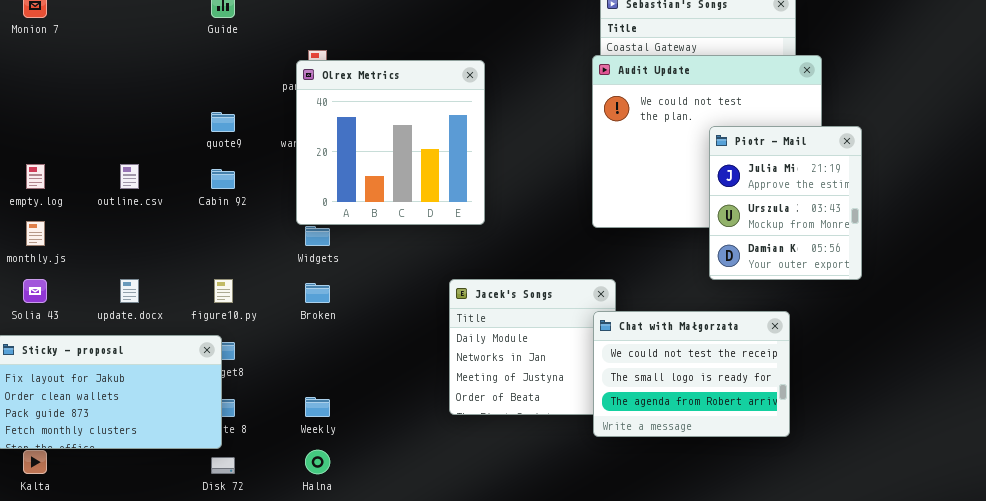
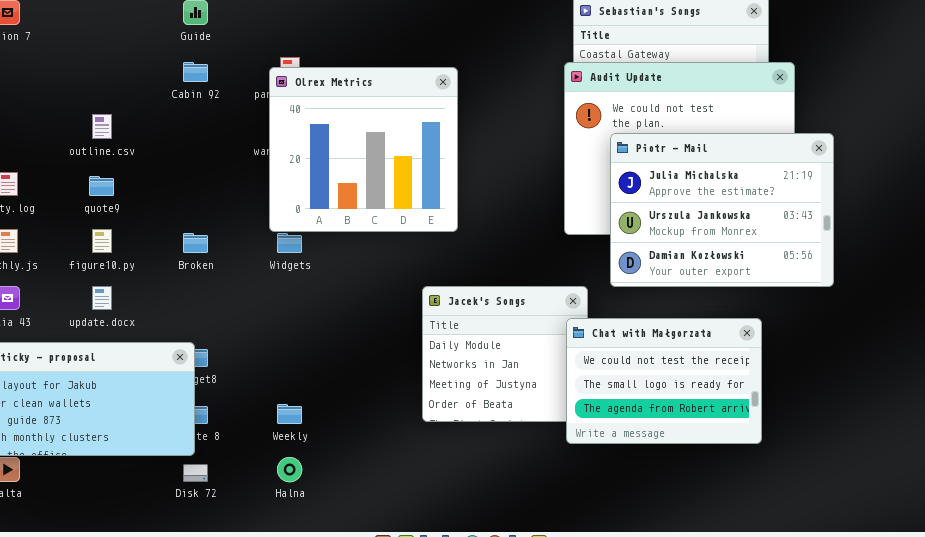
quote9: [211,112,235,132] -> [89,176,114,196], moved
Piotr - Mail: [709,126,862,280] -> [610,133,834,287], resized
outline.csv: [120,164,139,189] -> [92,114,112,139], moved
Cabin 92: [211,169,235,189] -> [183,62,208,82], moved
figure10.py: [214,279,233,303] -> [92,229,112,253], moved
Broken: [305,283,330,303] -> [183,233,208,253], moved

